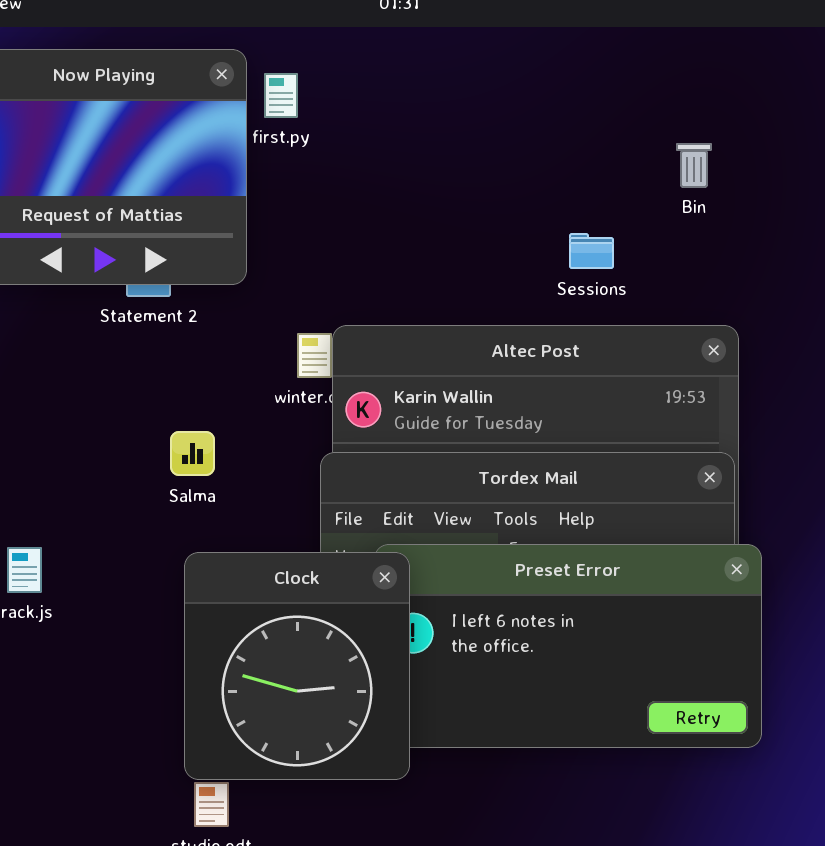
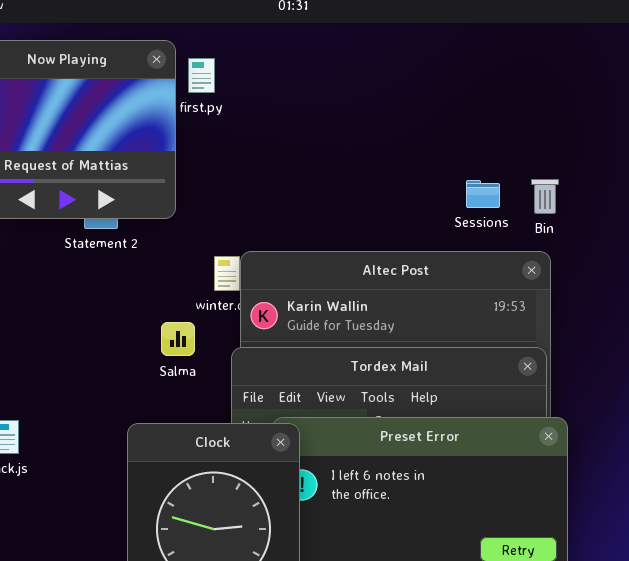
Bin: [676,143,712,188] -> [531,179,559,214], moved
Sessions: [569,233,614,269] -> [466,180,500,208], moved
Salma: [170,431,215,476] -> [161,322,195,356], moved

